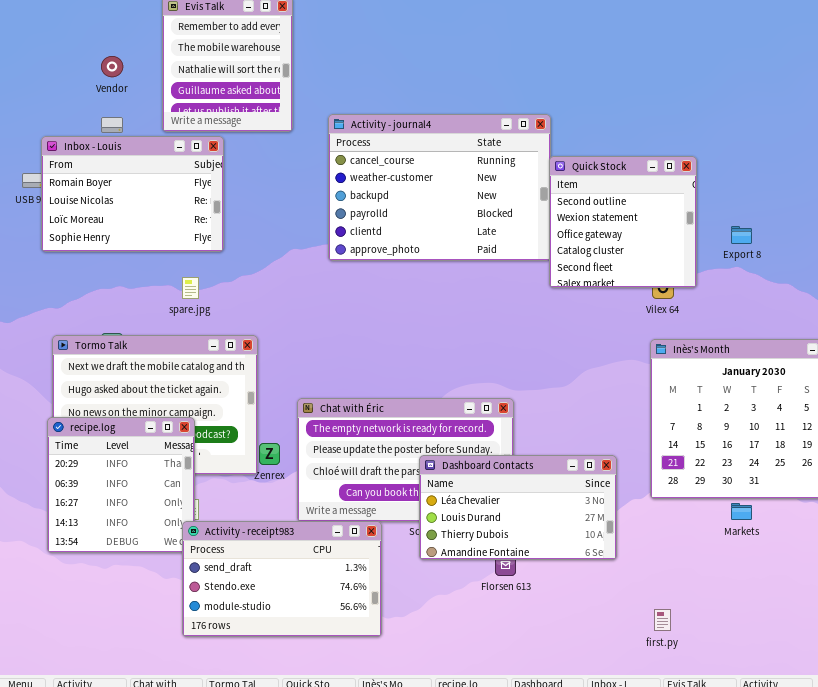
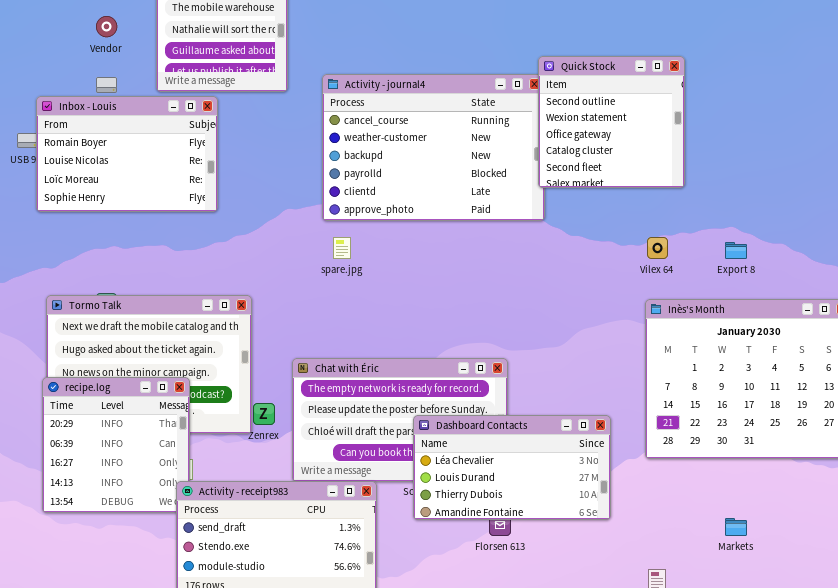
Quick Stock: [549,156,697,288] -> [538,56,685,188], moved
Export 8: [731,226,752,244] -> [725,242,747,259], moved
spare.jpg: [182,277,199,299] -> [333,237,351,259], moved
Markets: [731,503,752,520] -> [725,518,747,536], moved

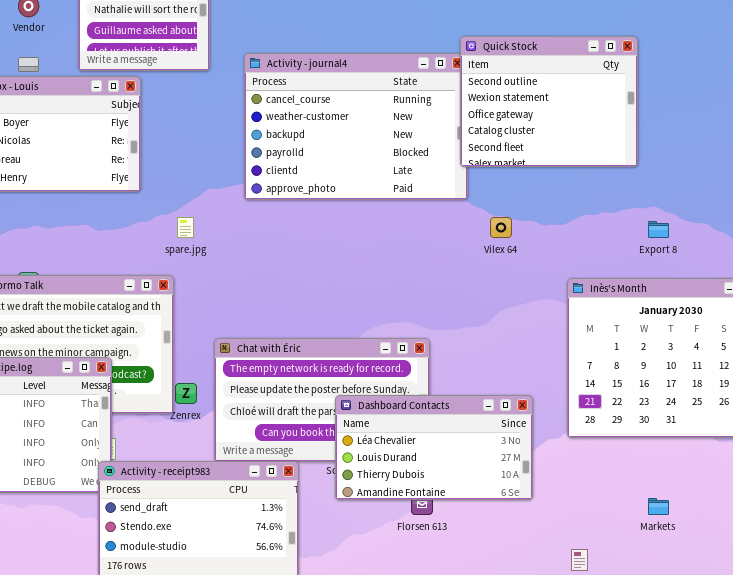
Quick Stock: [538,56,685,188] -> [460,36,638,167], resized
spare.jpg: [333,237,351,259] -> [177,217,194,238], moved
Vilex 64: [647,237,668,259] -> [490,217,512,238], moved

